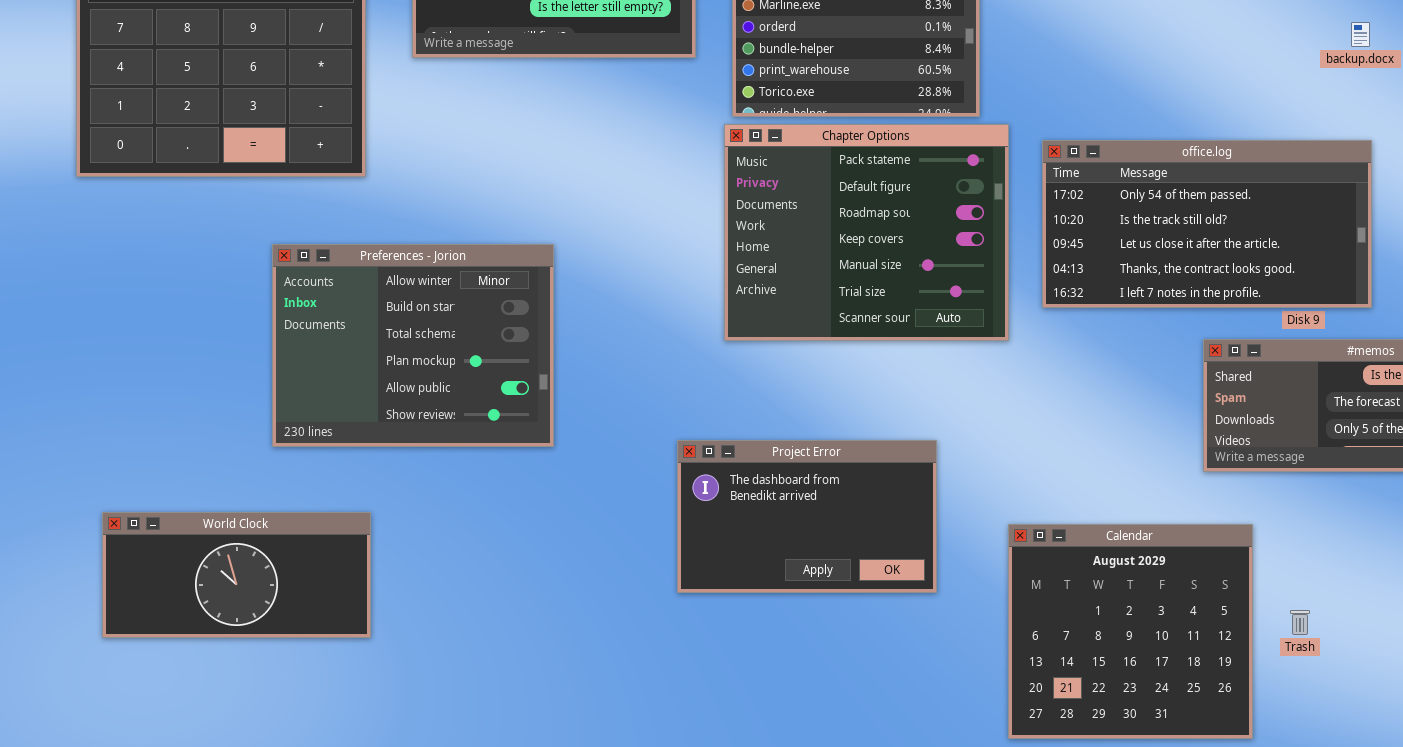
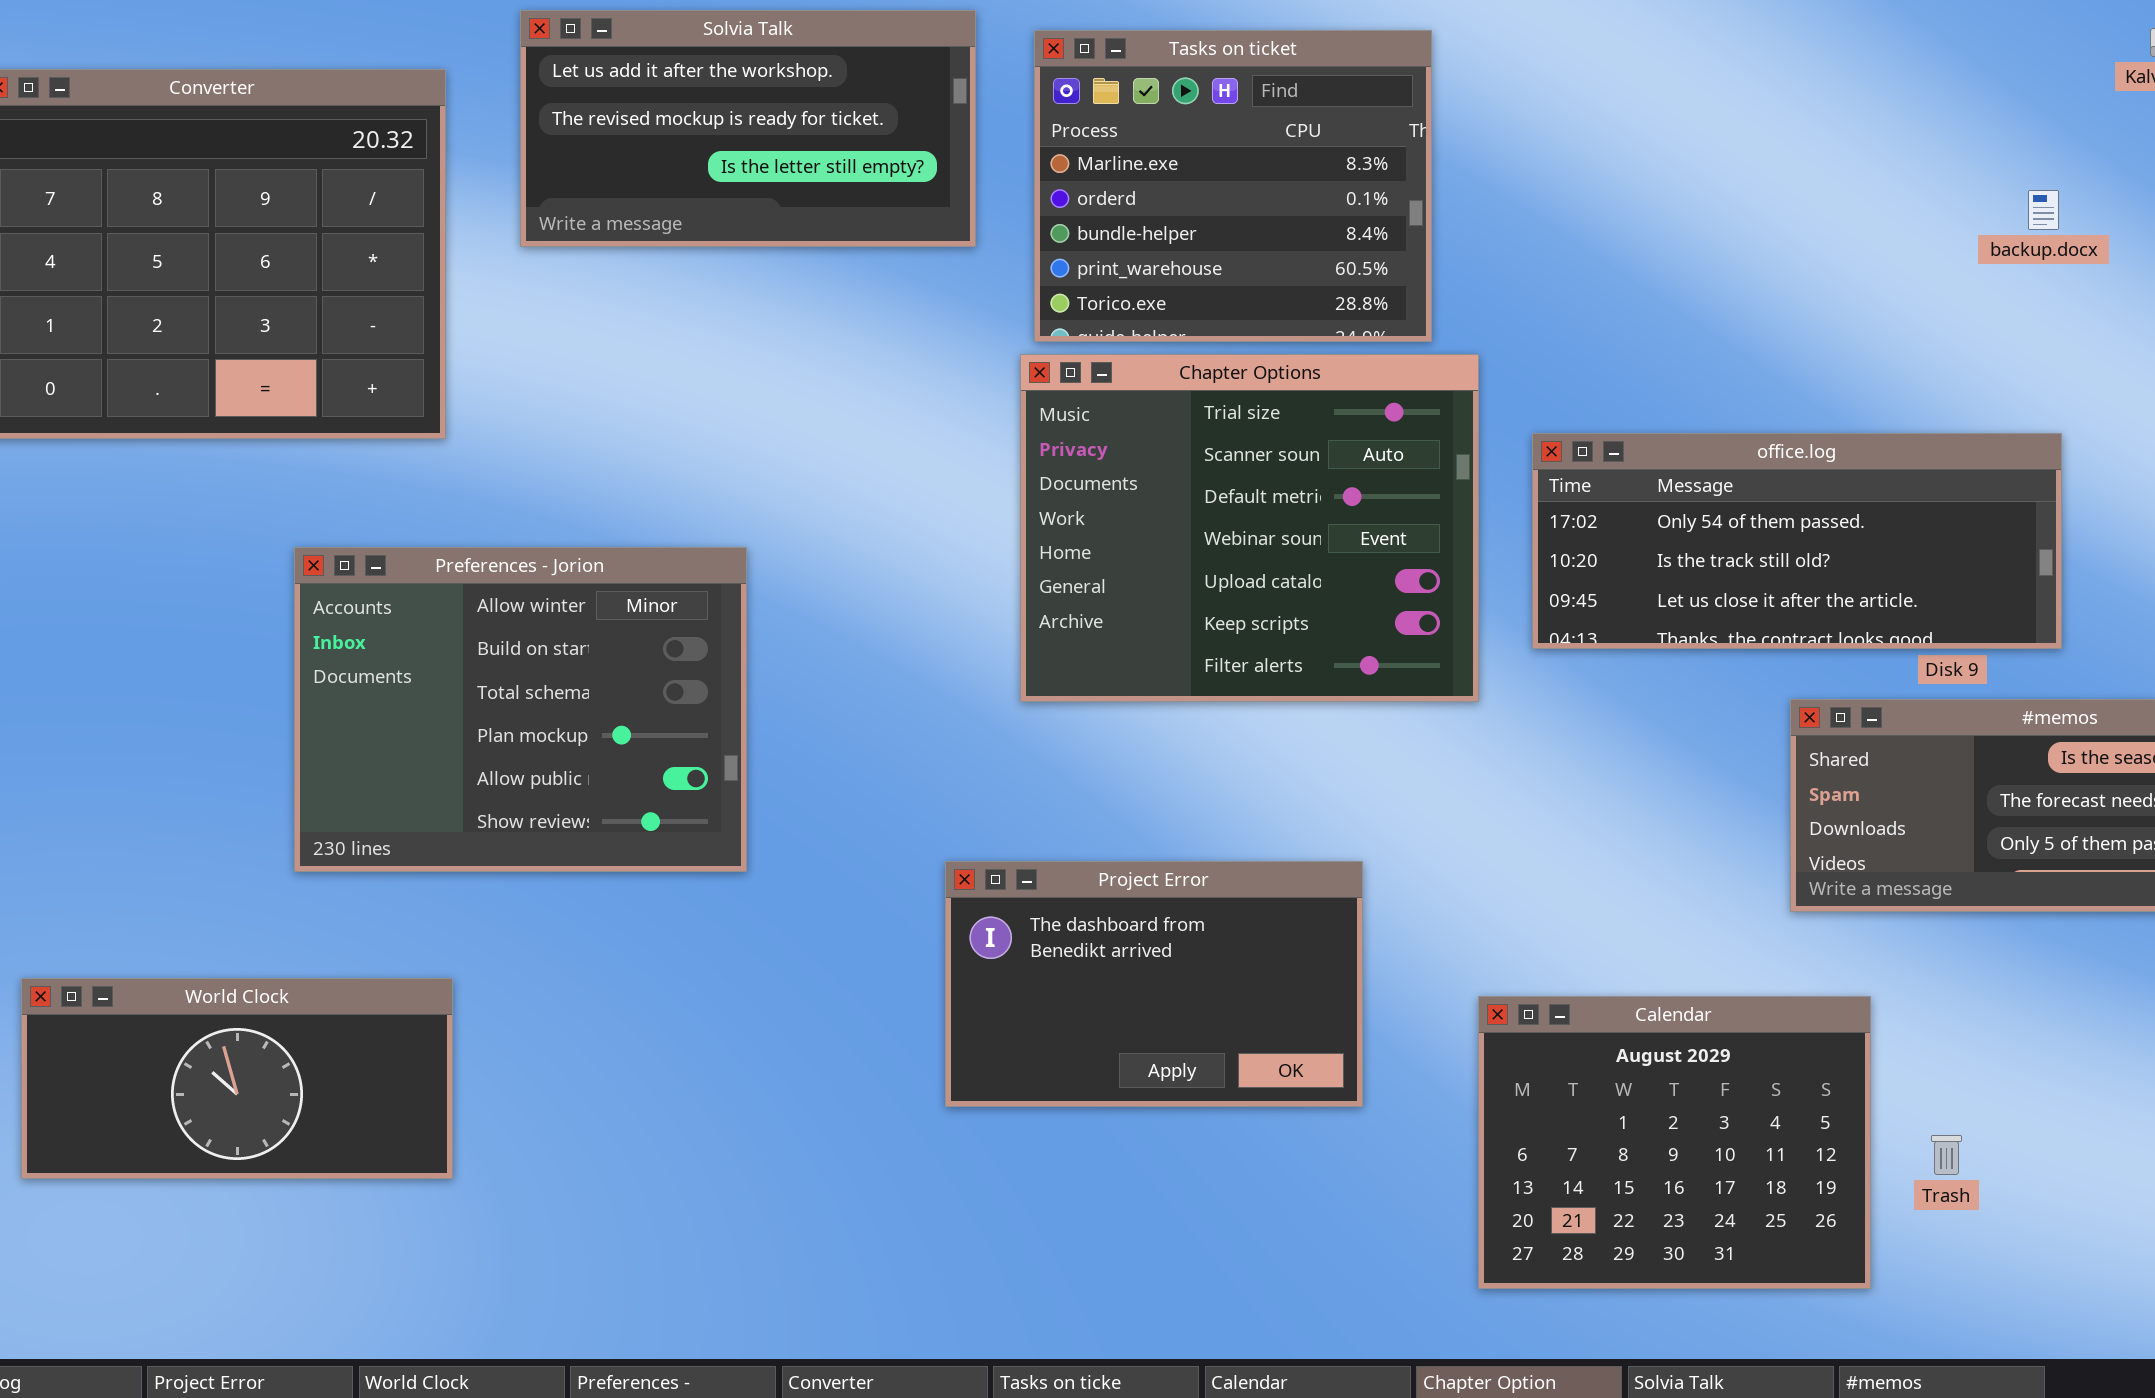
Chapter Options: [724,124,1009,341] -> [1020,354,1479,702], scrolled down 5 rows
office.log: [1042,140,1372,308] -> [1532,433,2062,649], resized
Calendar: [1008,524,1253,739] -> [1478,996,1871,1289], resized

